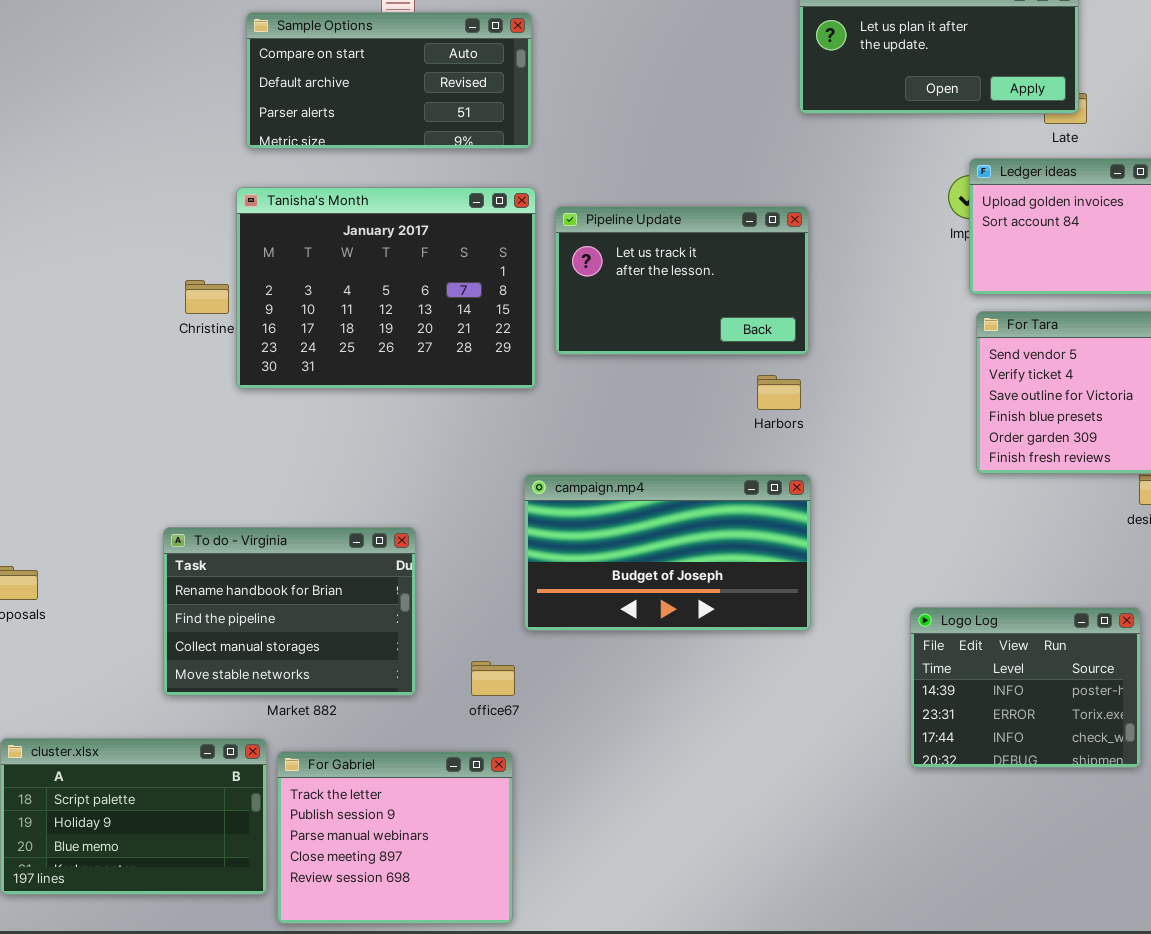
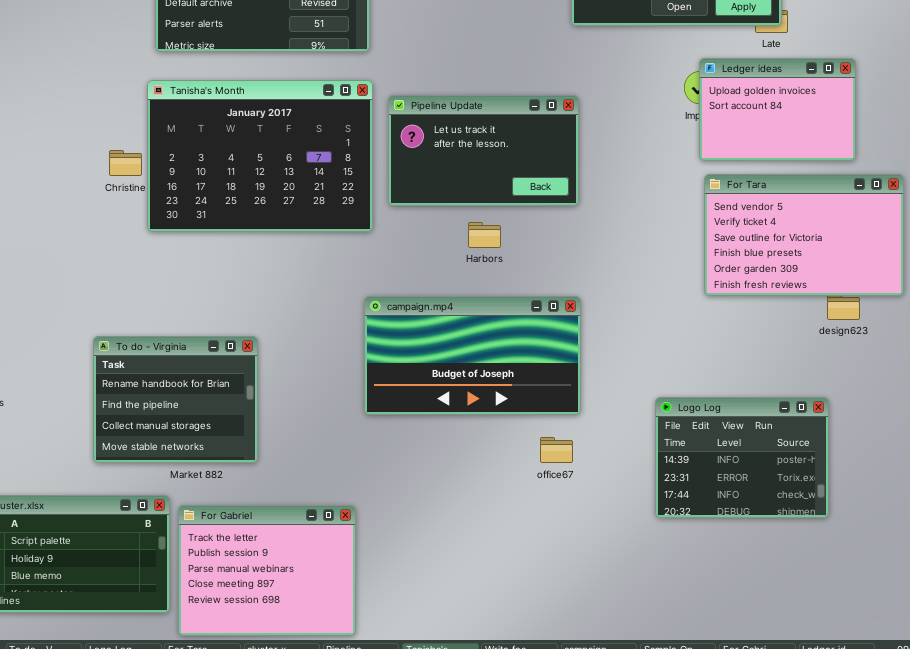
Harbors: [757,375,801,410] -> [468,222,501,248], moved
To do - Virginia: [163,527,416,696] -> [93,336,258,463], resized
office67: [471,661,515,696] -> [540,437,573,463], moved

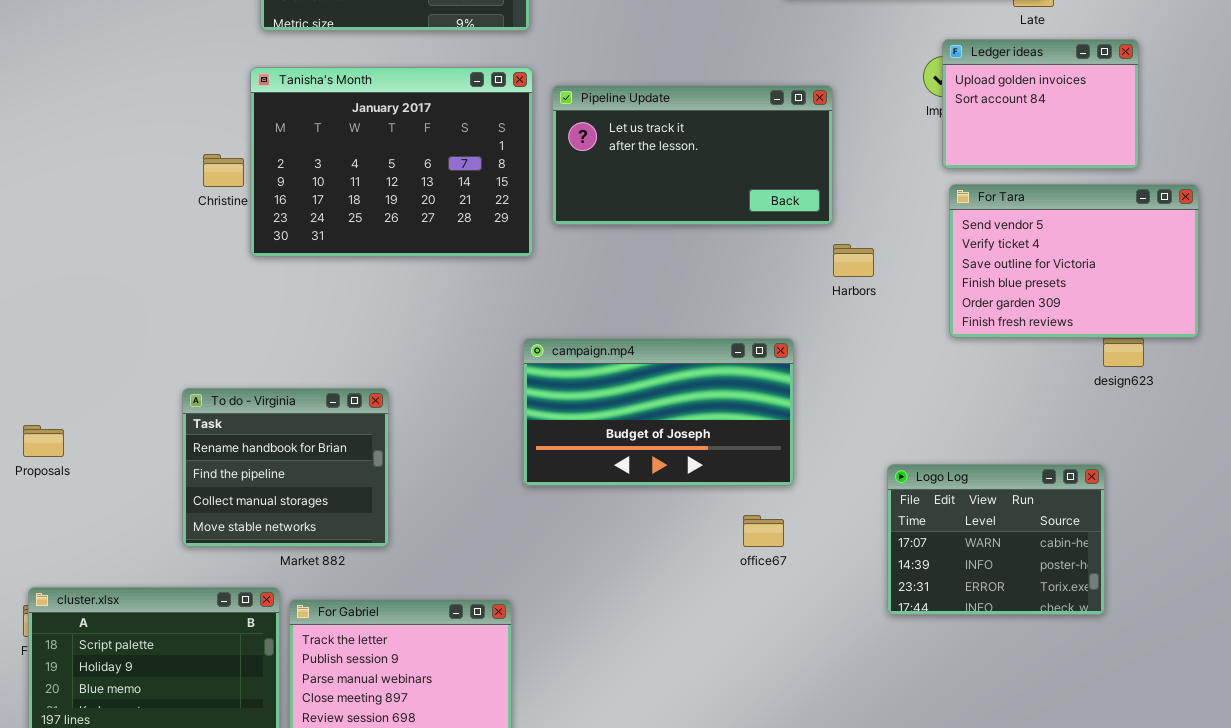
Pipeline Update: [388,95,579,206] -> [552,85,833,225], resized
Harbors: [468,222,501,248] -> [833,244,874,277], moved
Logo Log: [655,397,829,518] -> [887,464,1105,615], scrolled up 1 row

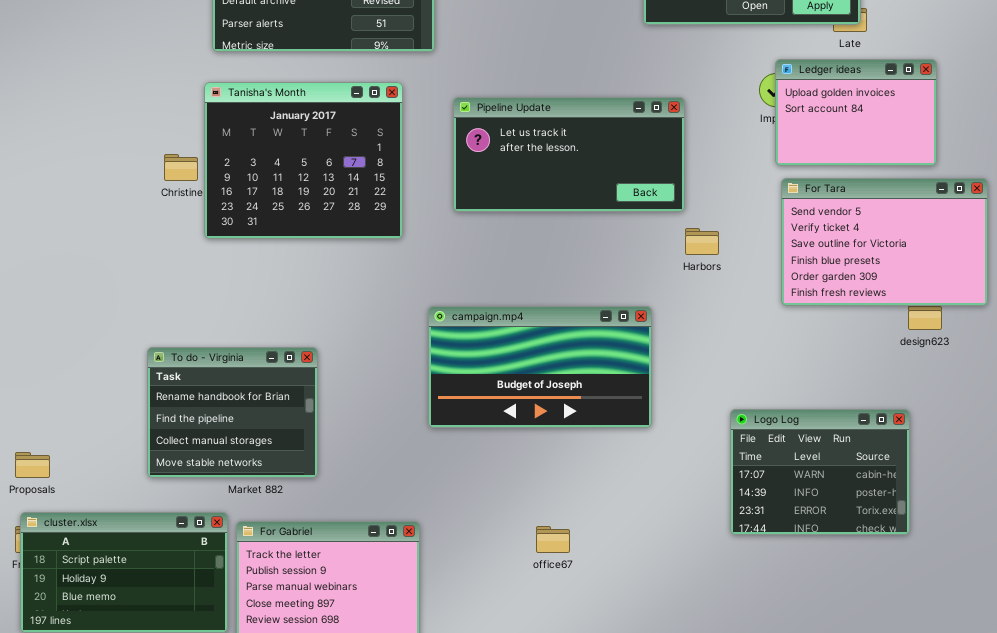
Tanisha's Month: [250,67,533,257] -> [204,82,403,239], resized
Proposals: [23,425,64,457] -> [15,452,50,478], moved
office67: [743,515,784,547] -> [536,526,570,553], moved

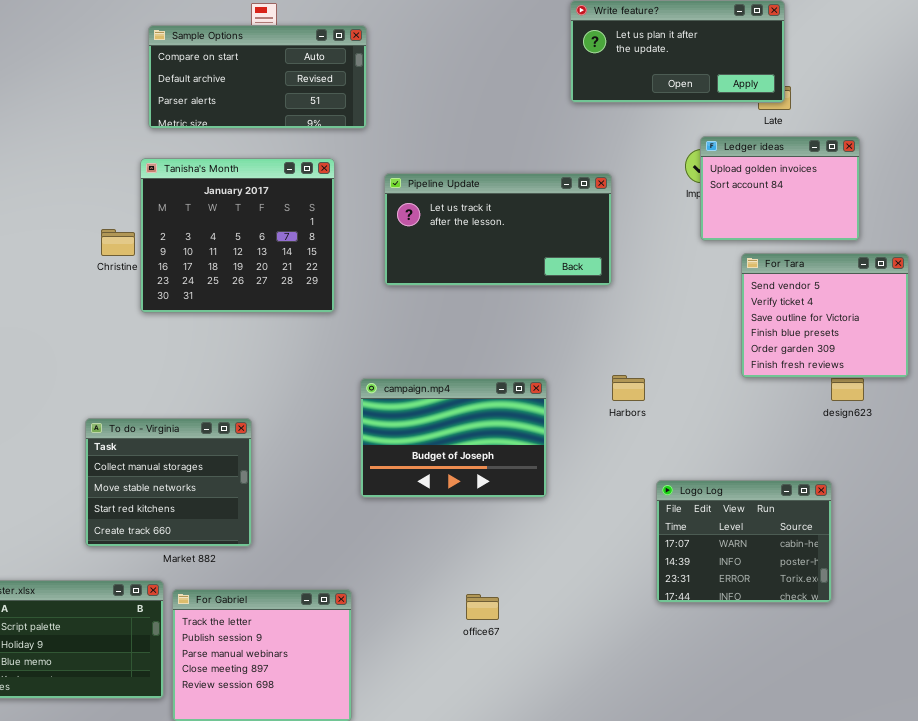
For Tara: [781,178,988,306] -> [741,253,909,378], resized
Harbors: [685,228,719,255] -> [612,375,645,401], moved
campaign.mp4: [428,306,652,428] -> [360,378,547,498], resized
To do - Virginia: [147,347,318,478] -> [85,418,252,547], scrolled down 2 rows

